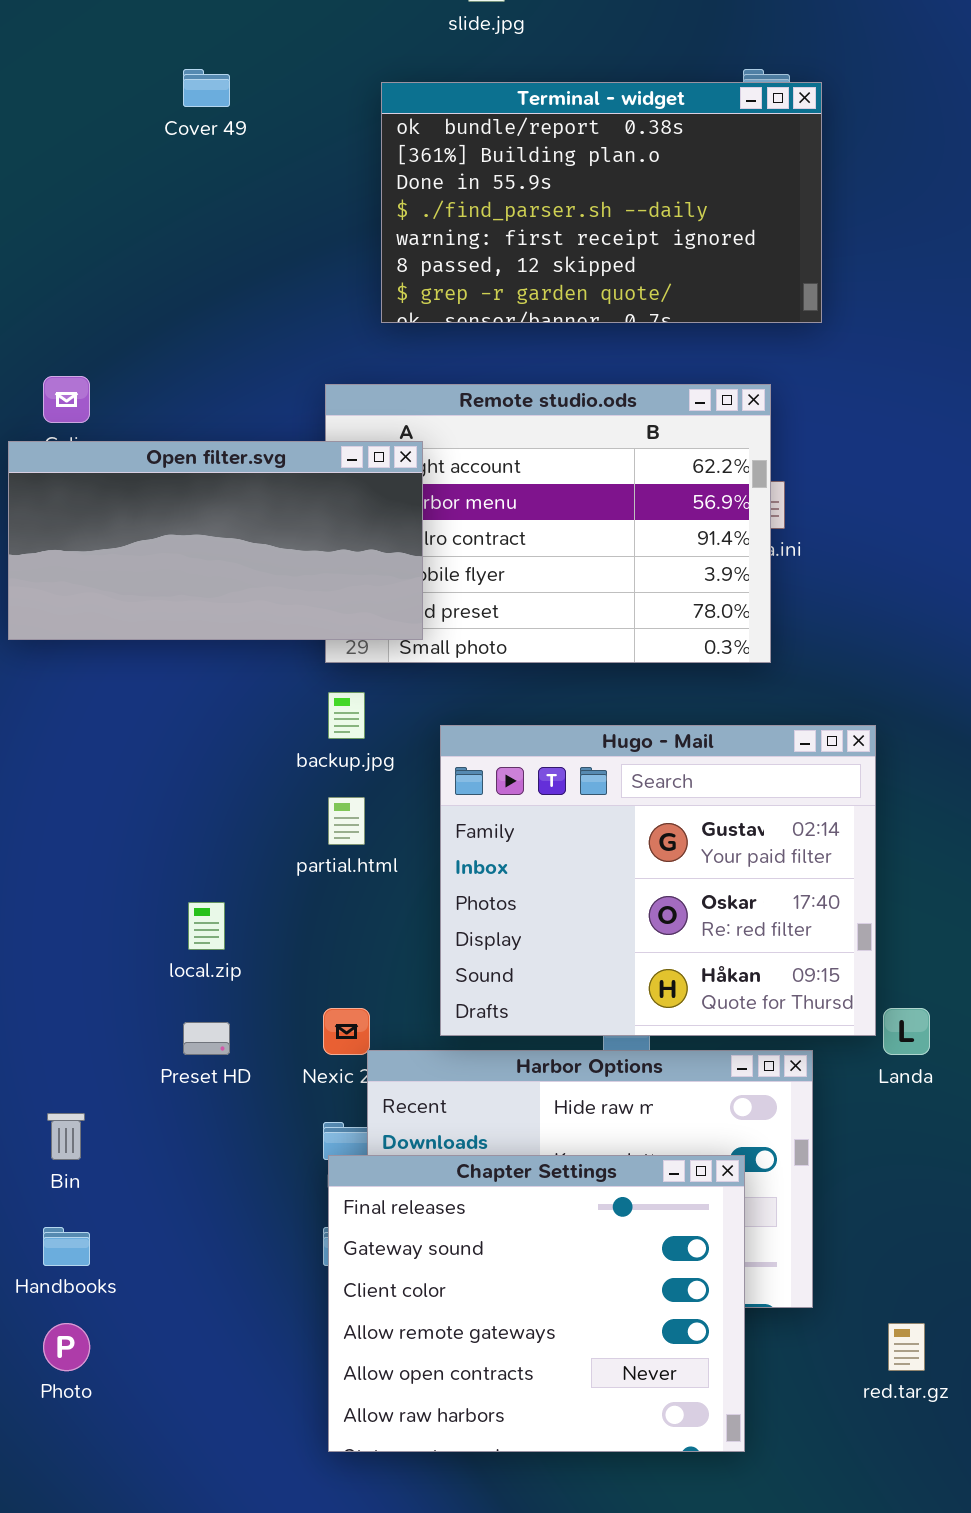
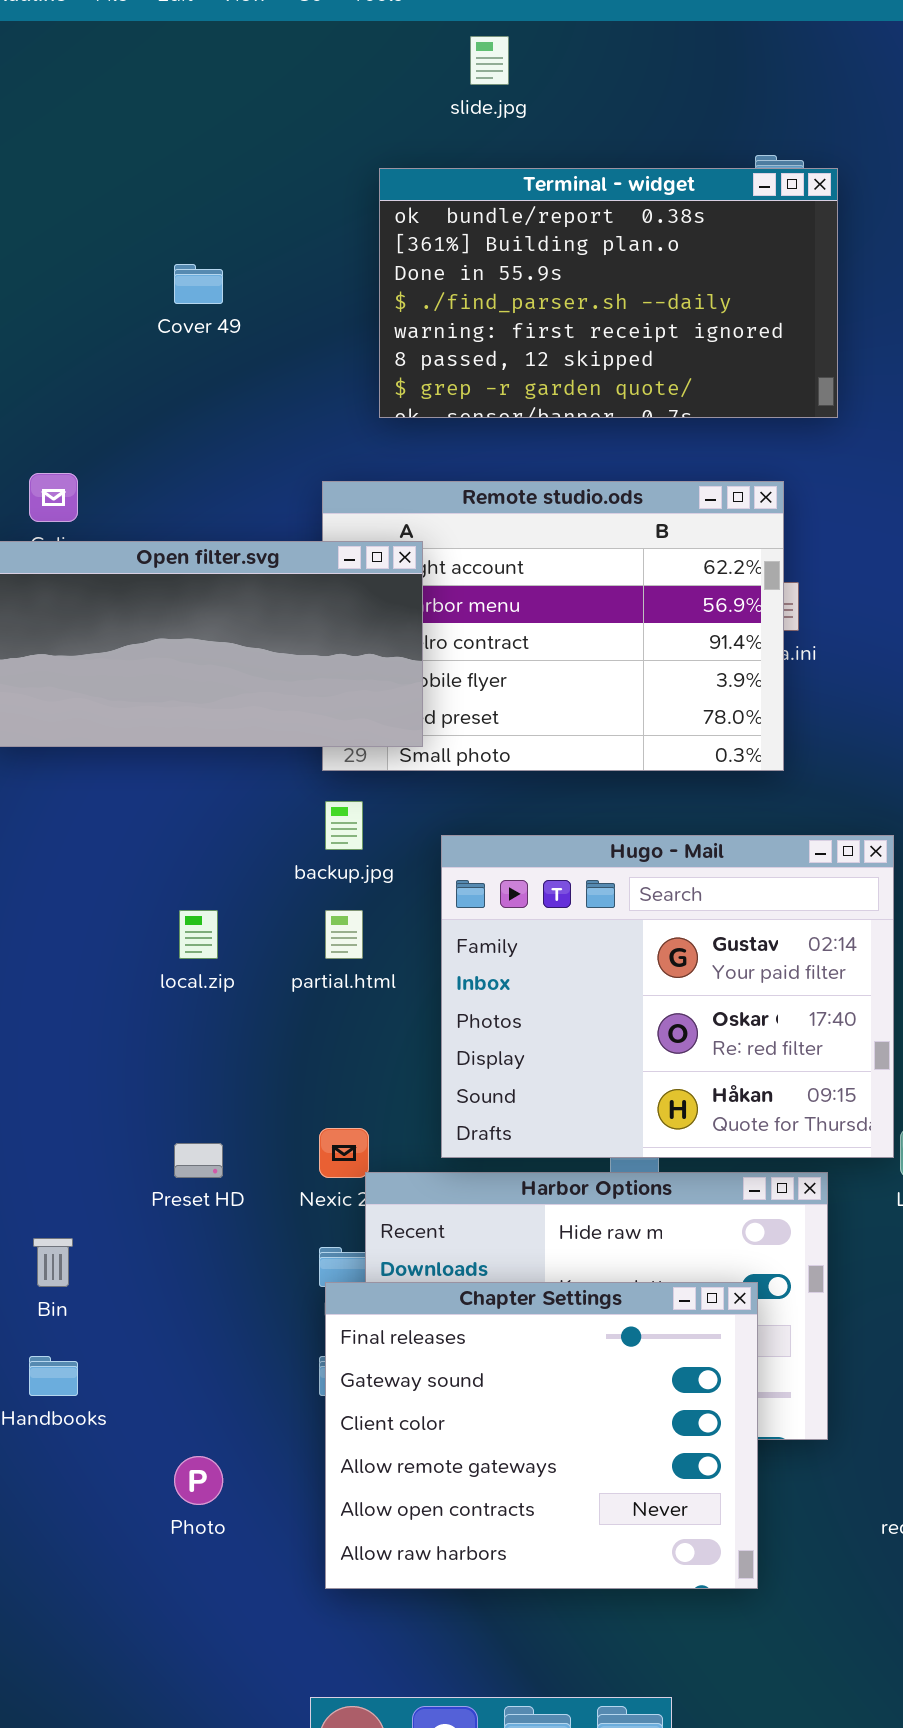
Cover 49: [183,69,230,107] -> [174,264,223,304], moved
local.zip: [188,902,225,950] -> [179,910,218,959], moved
Photo: [43,1323,90,1371] -> [174,1456,223,1505], moved

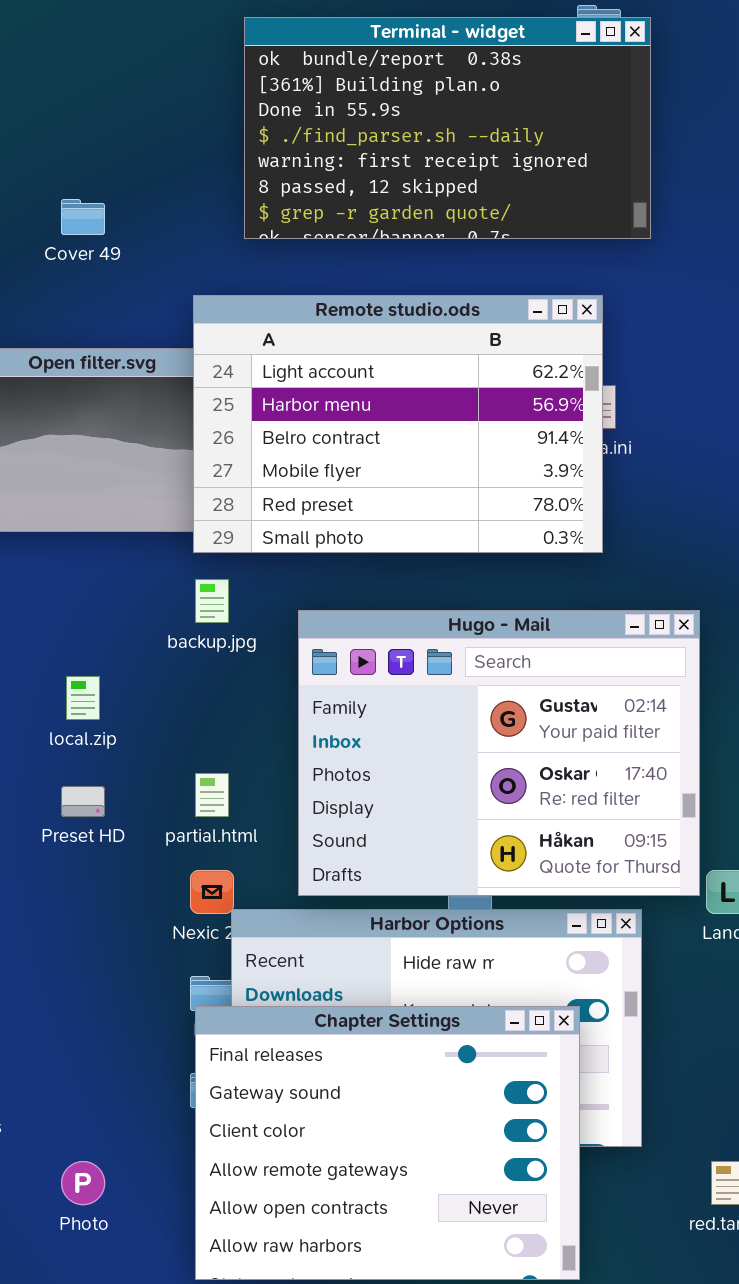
Cover 49: [174,264,223,304] -> [61,199,105,235], moved
Remote studio.ods: [322,481,784,771] -> [193,295,603,553], raised
partial.html: [325,910,363,959] -> [195,773,229,817], moved
Preset HD: [174,1143,223,1178] -> [61,786,105,817], moved

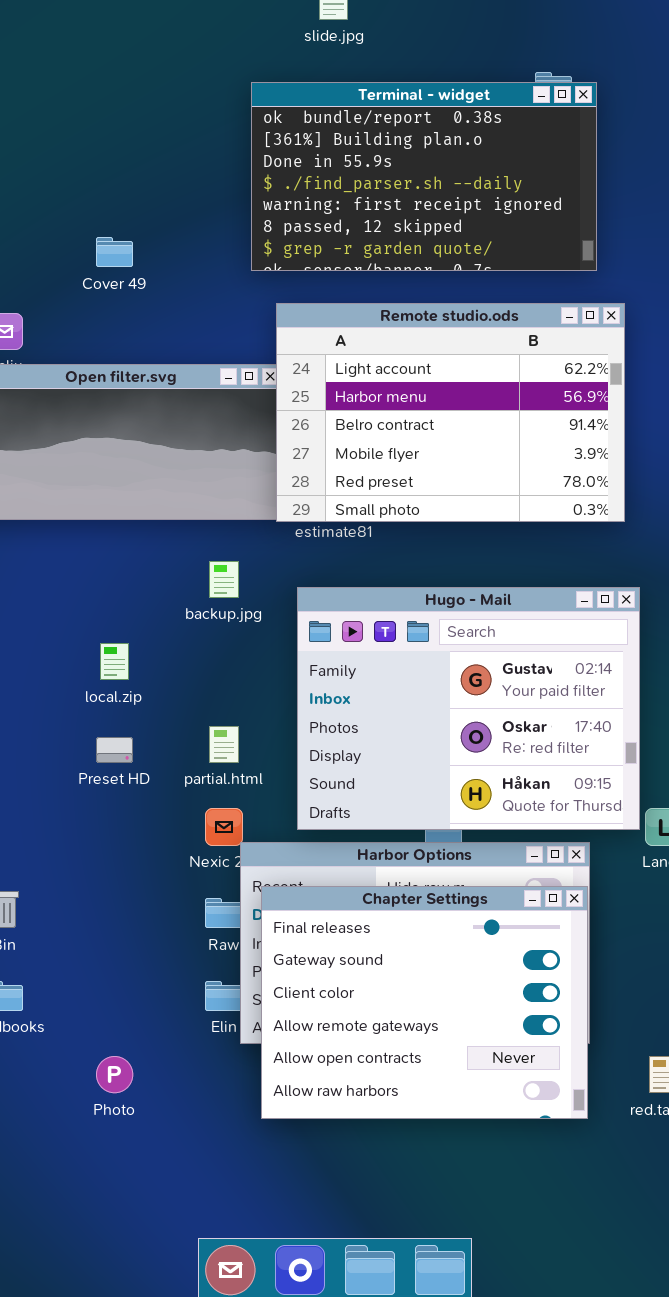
Remote studio.ods: [193,295,603,553] -> [276,303,625,522], moved
Chapter Settings: [195,1006,580,1280] -> [261,886,588,1119], moved

